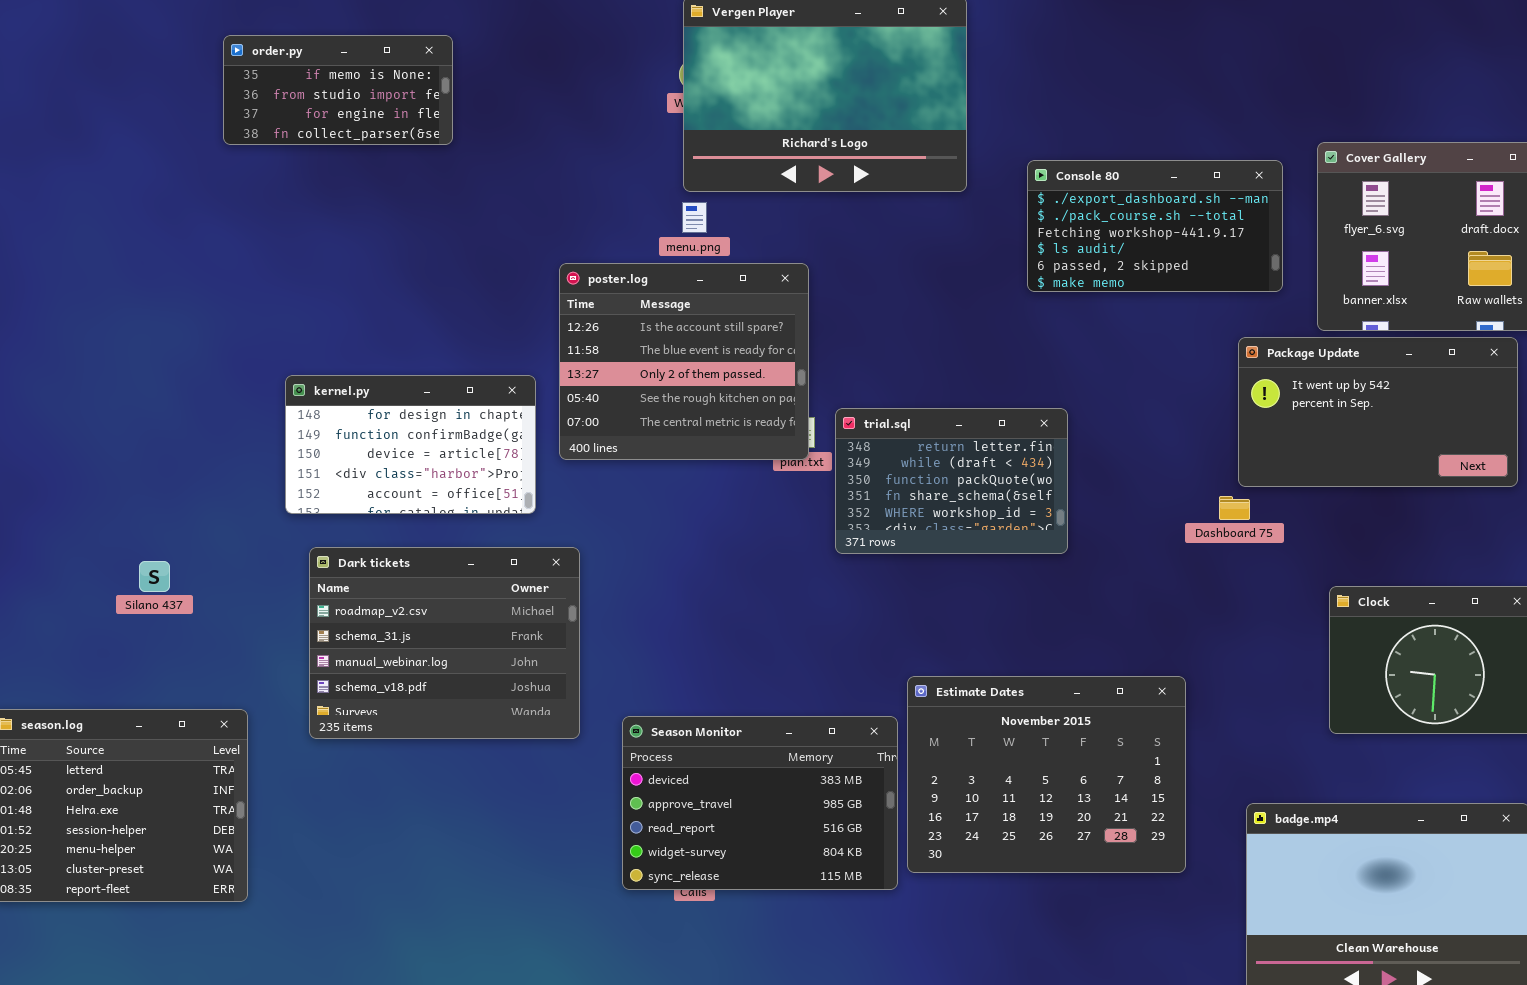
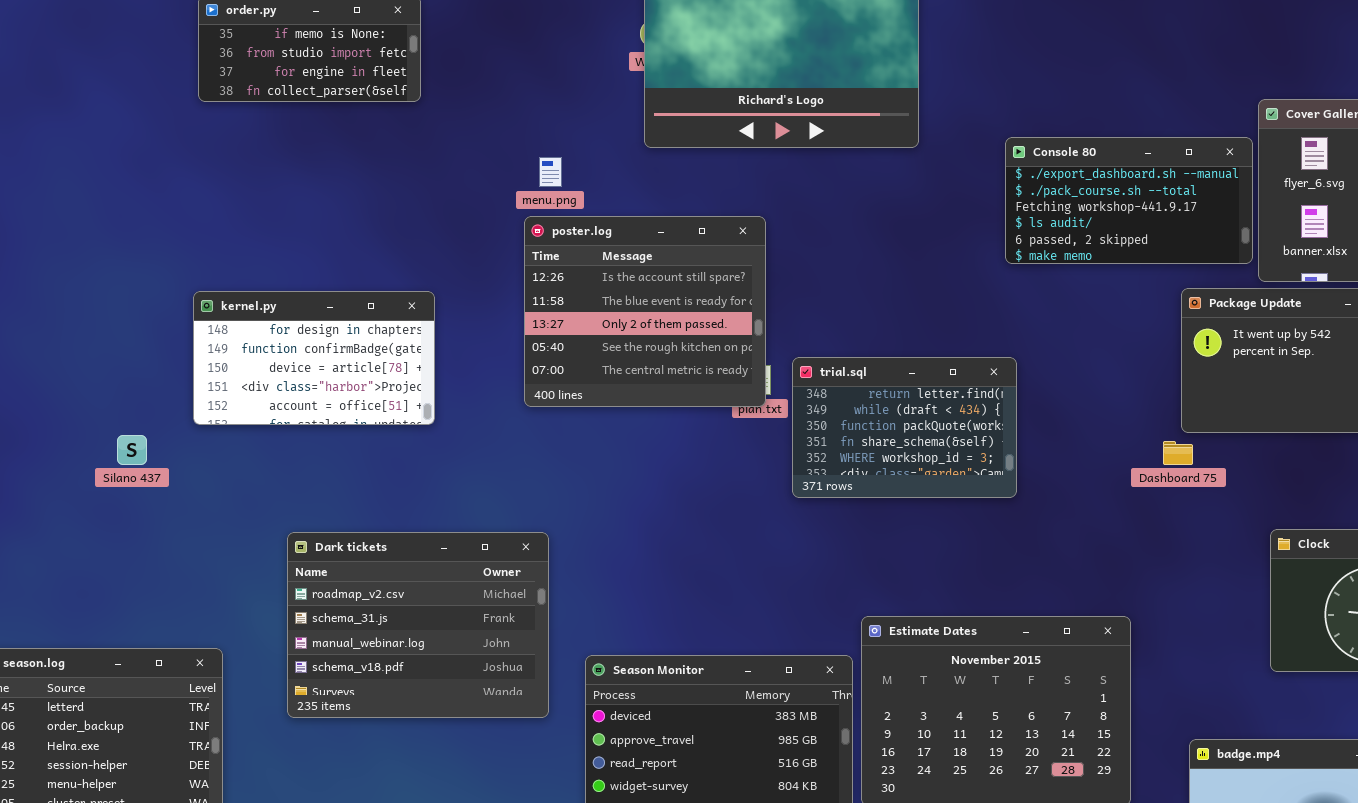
Console 80: [1027,160,1283,292] -> [1005,137,1253,264], moved
menu.png: [682,202,707,233] -> [539,157,562,187], moved
kernel.py: [285,375,536,514] -> [193,291,435,425], moved
Dark tickets: [309,547,580,739] -> [287,532,549,718], moved
Silano 437: [139,561,170,592] -> [117,435,147,465], moved

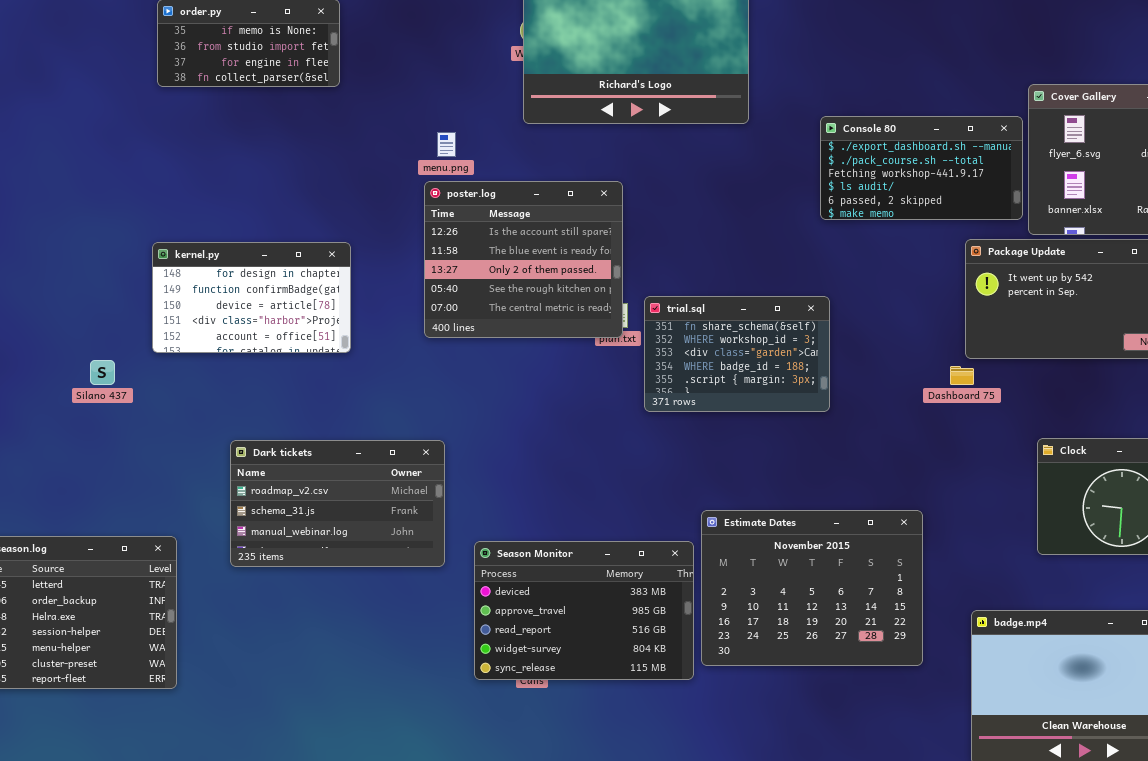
trial.sql: [792,357,1017,498] -> [644,296,830,412], scrolled down 3 rows
Dark tickets: [287,532,549,718] -> [230,440,445,567], resized

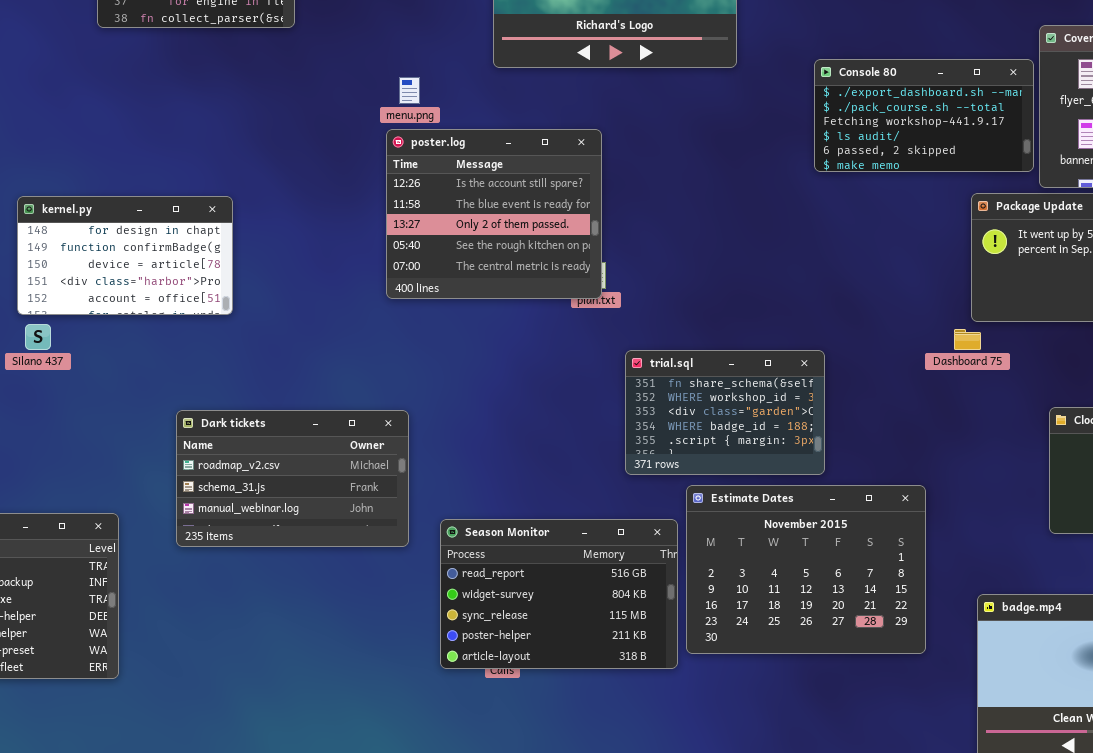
kernel.py: [152,242,351,353] -> [17,196,233,315], moved
trial.sql: [644,296,830,412] -> [625,350,825,475], moved
Season Monitor: [474,541,694,680] -> [440,519,678,669], scrolled down 2 rows

